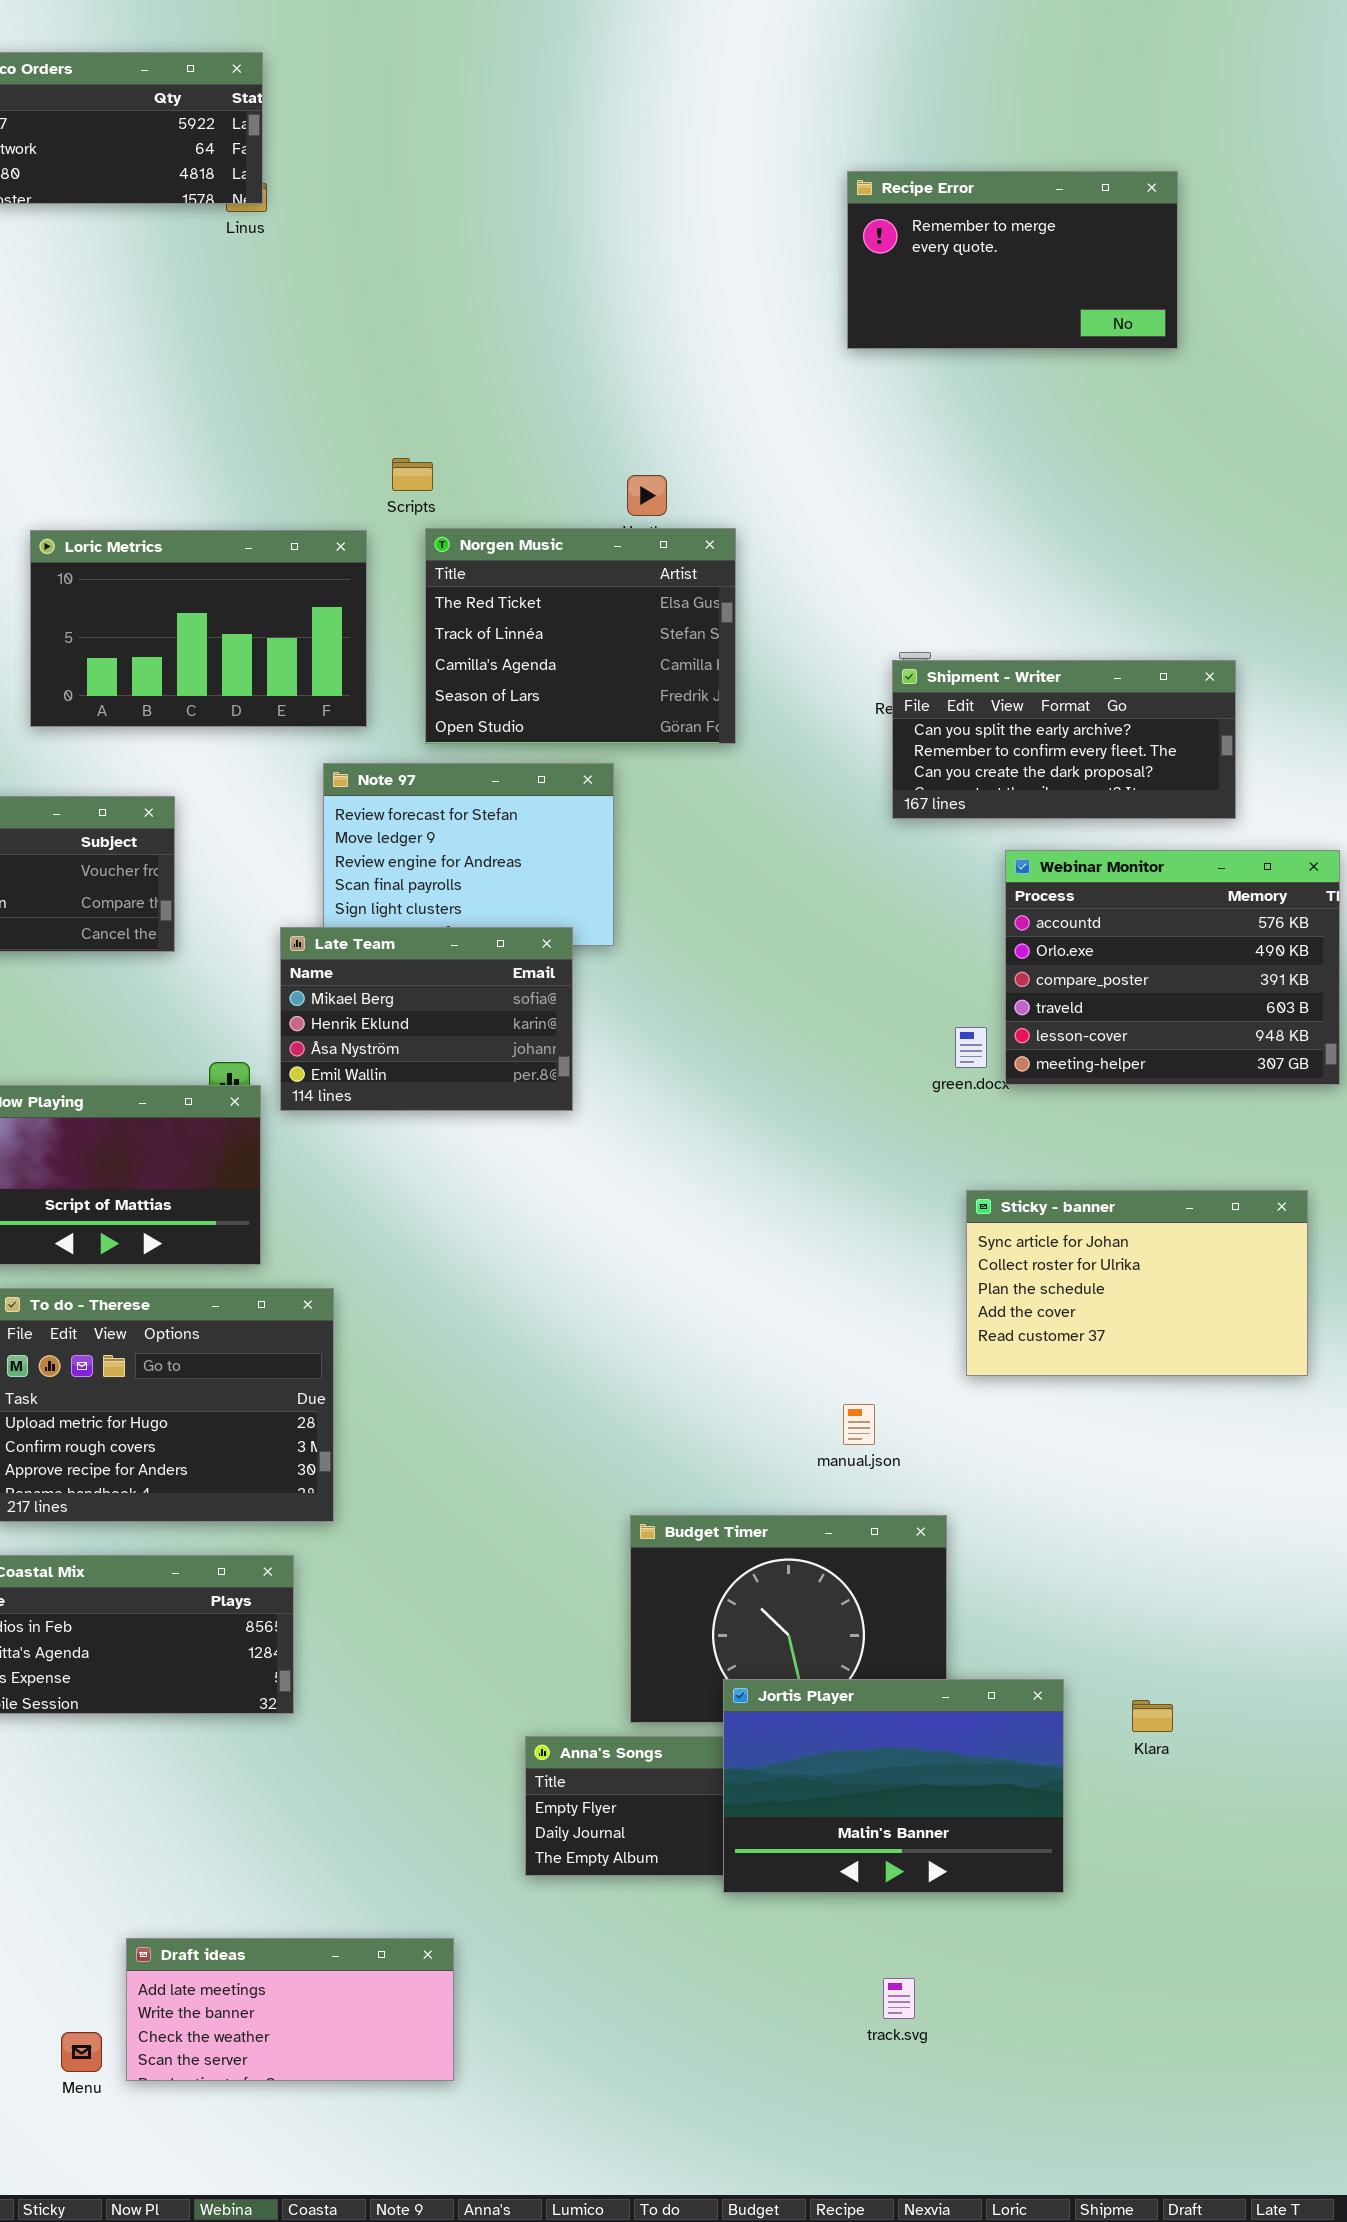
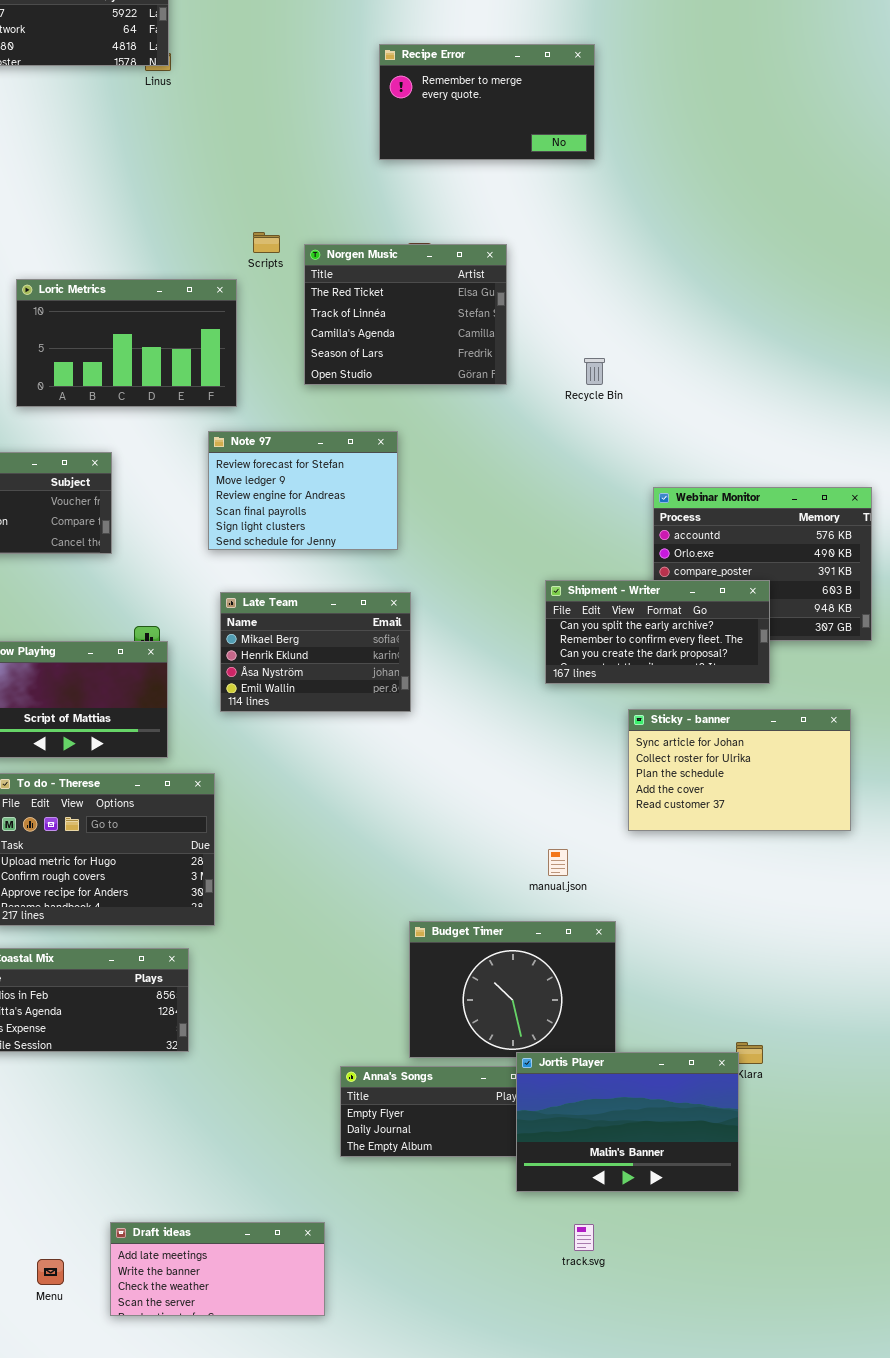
Recipe Error: [847,171,1178,349] -> [379,44,595,160], moved
Norgen Music: [425,528,736,744] -> [304,244,507,385], moved
Shipment - Writer: [892,660,1236,819] -> [545,580,770,684], moved
Late Team: [280,927,573,1111] -> [220,592,411,712], moved
Jortis Player: [723,1679,1064,1893] -> [516,1052,739,1192], moved
Draft ideas: [126,1938,454,2081] -> [110,1222,325,1316], moved

